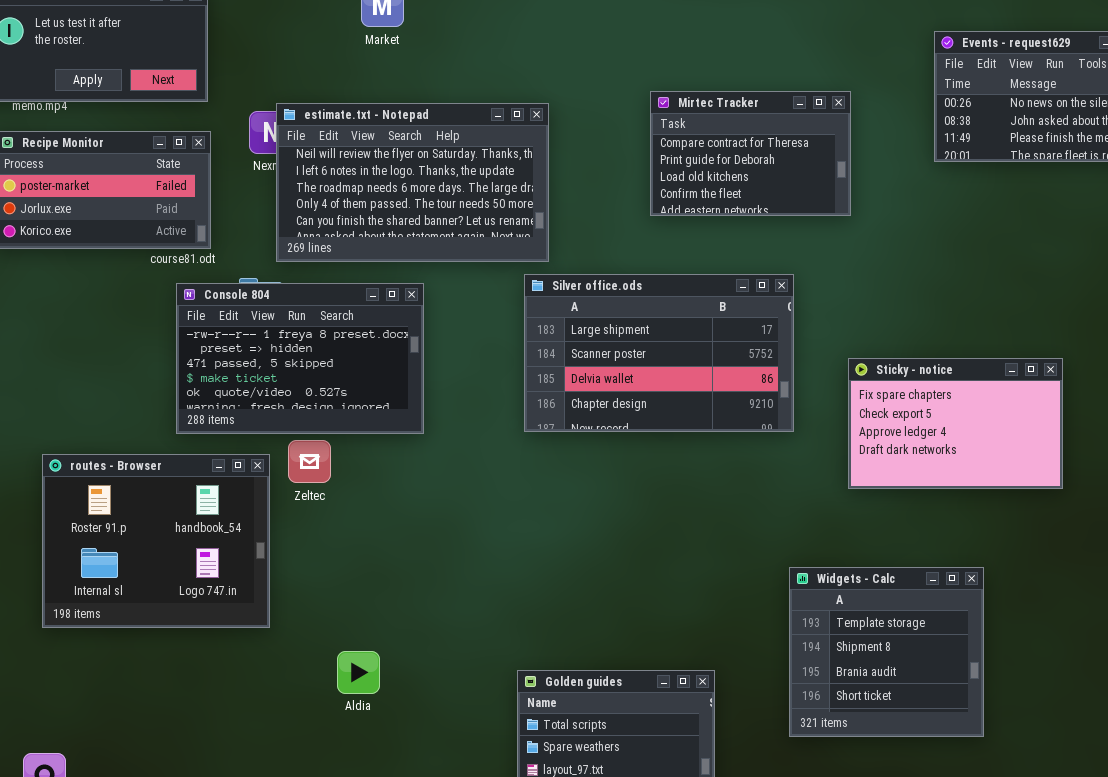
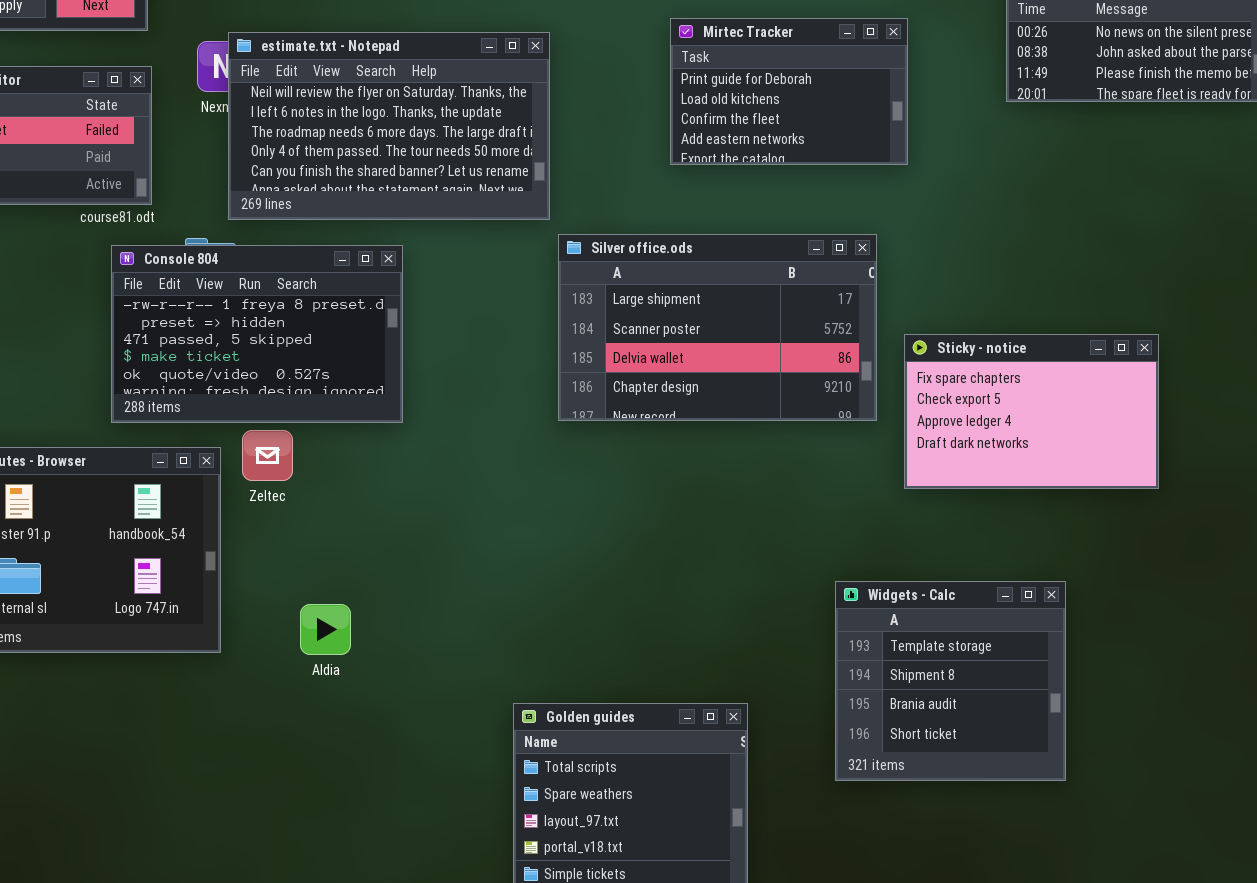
Mirtec Tracker: [650,91,851,216] -> [670,18,908,165], scrolled down 1 row
Silver office.ods: [524,274,794,432] -> [558,234,877,421], moved
Aldia: [337,651,380,694] -> [300,604,351,655], moved

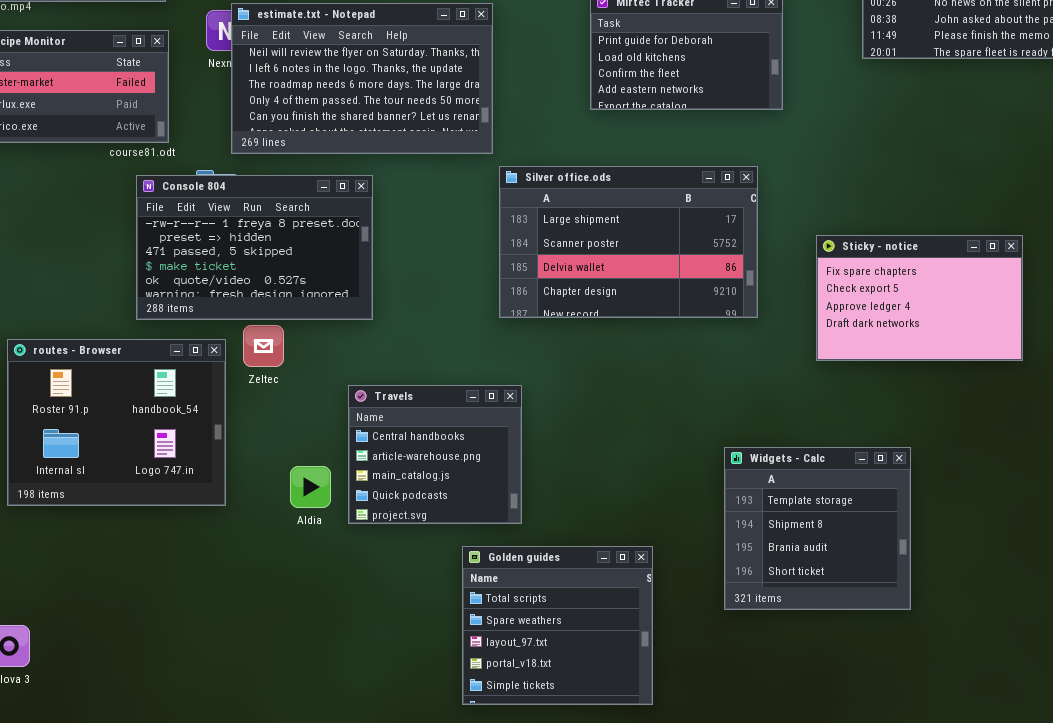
Sticky - notice: [904,334,1159,489] -> [816,235,1023,361], moved
Travels: none -> [348,385,522,524], opened

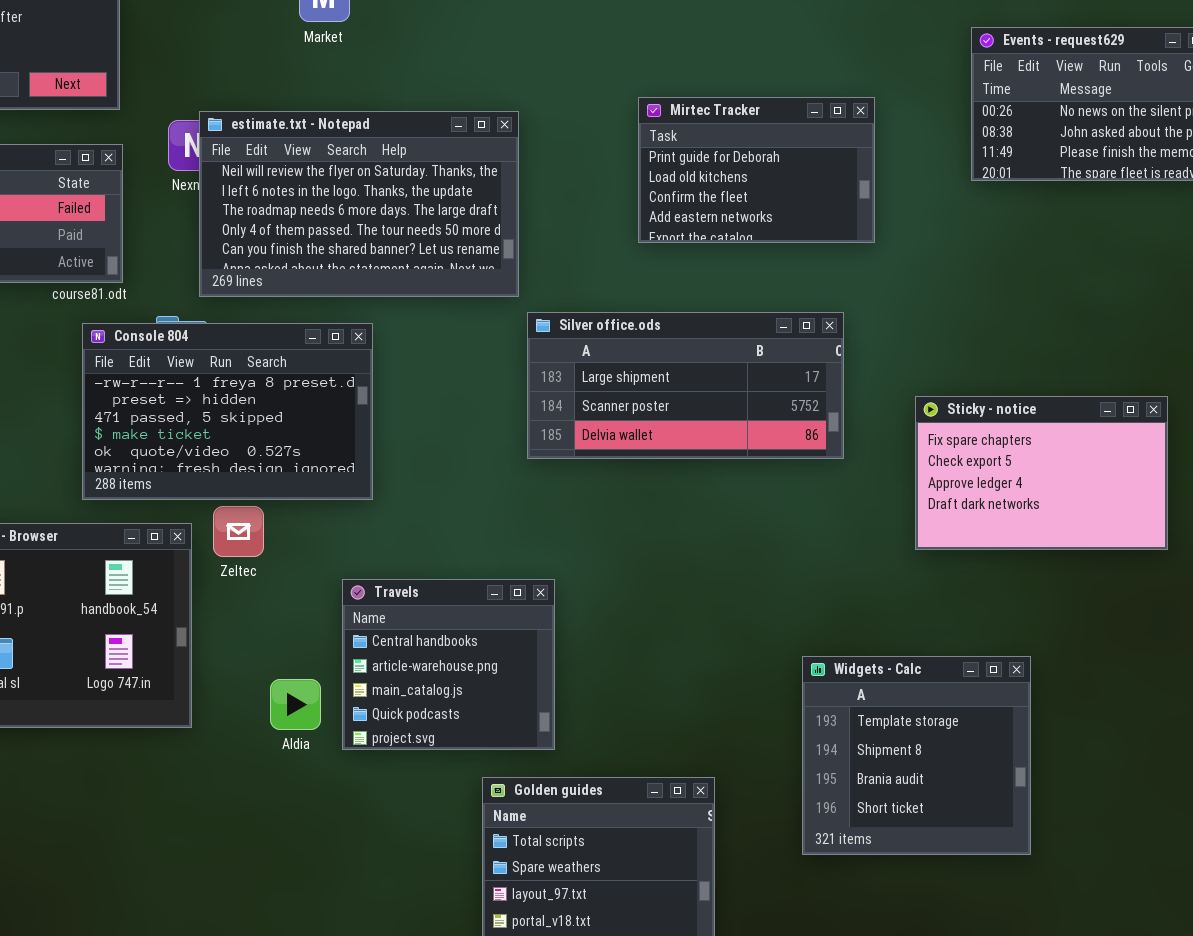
Silver office.ods: [499,166,758,318] -> [527,312,844,459], resized

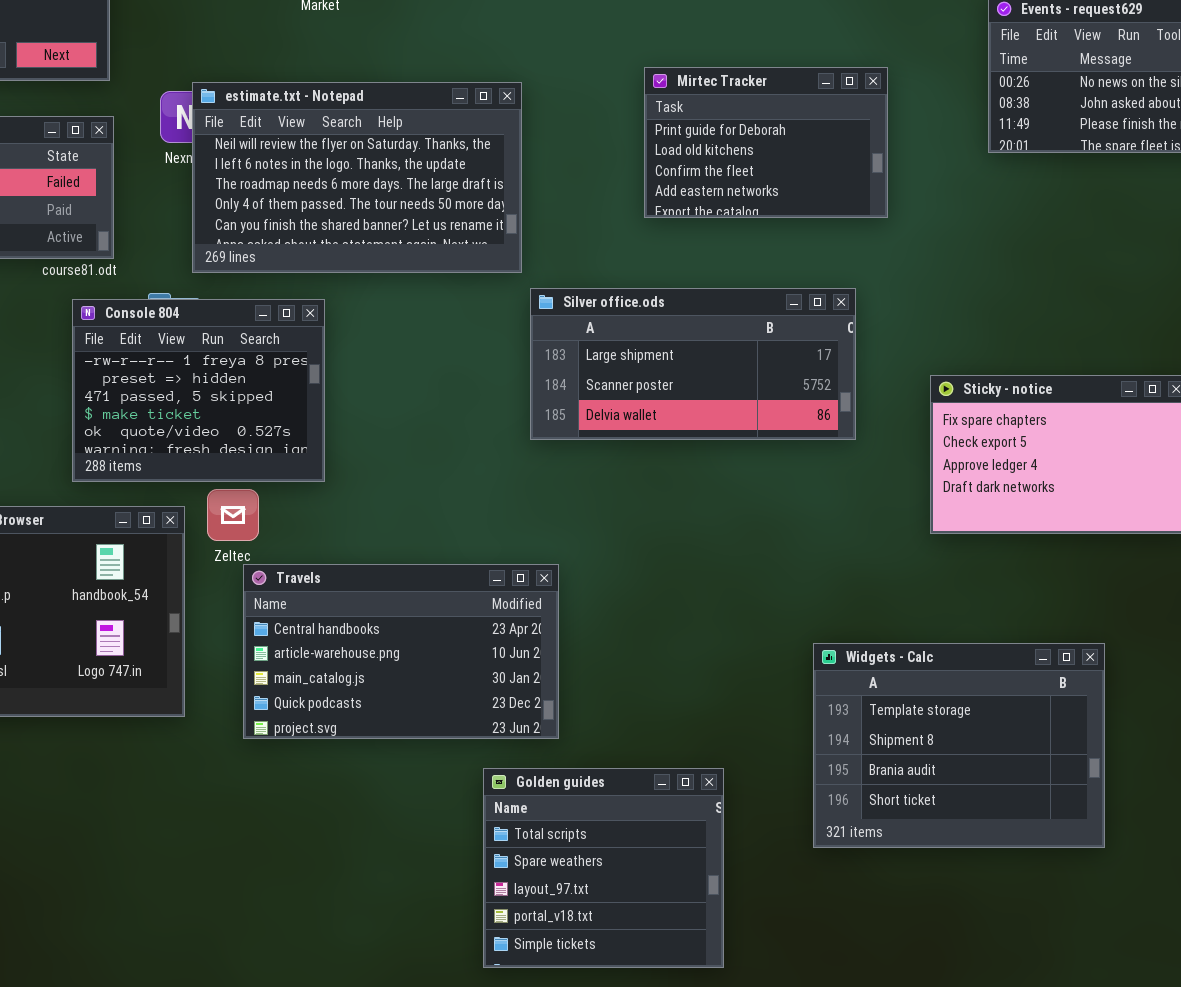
Console 804: [82,323,373,500] -> [72,299,325,482], resized
Travels: [342,579,555,750] -> [243,564,559,739], resized
Widgets - Calc: [802,656,1031,855] -> [813,643,1105,848], resized

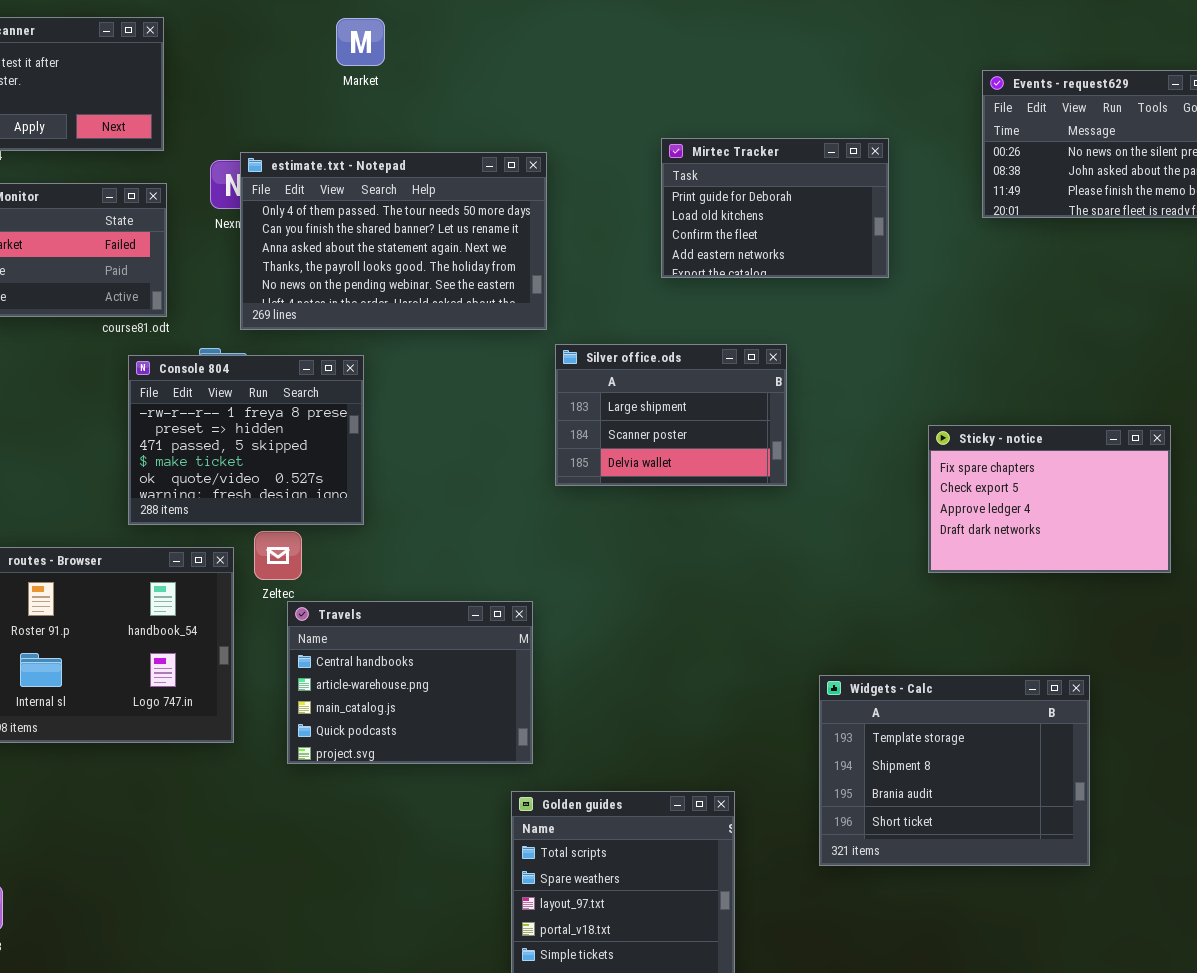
estimate.txt - Notepad: [192,82,522,273] -> [240,152,547,330], scrolled down 3 rows
Silver office.ods: [530,288,856,440] -> [555,344,787,486], resized
Travels: [243,564,559,739] -> [287,601,533,764], resized

